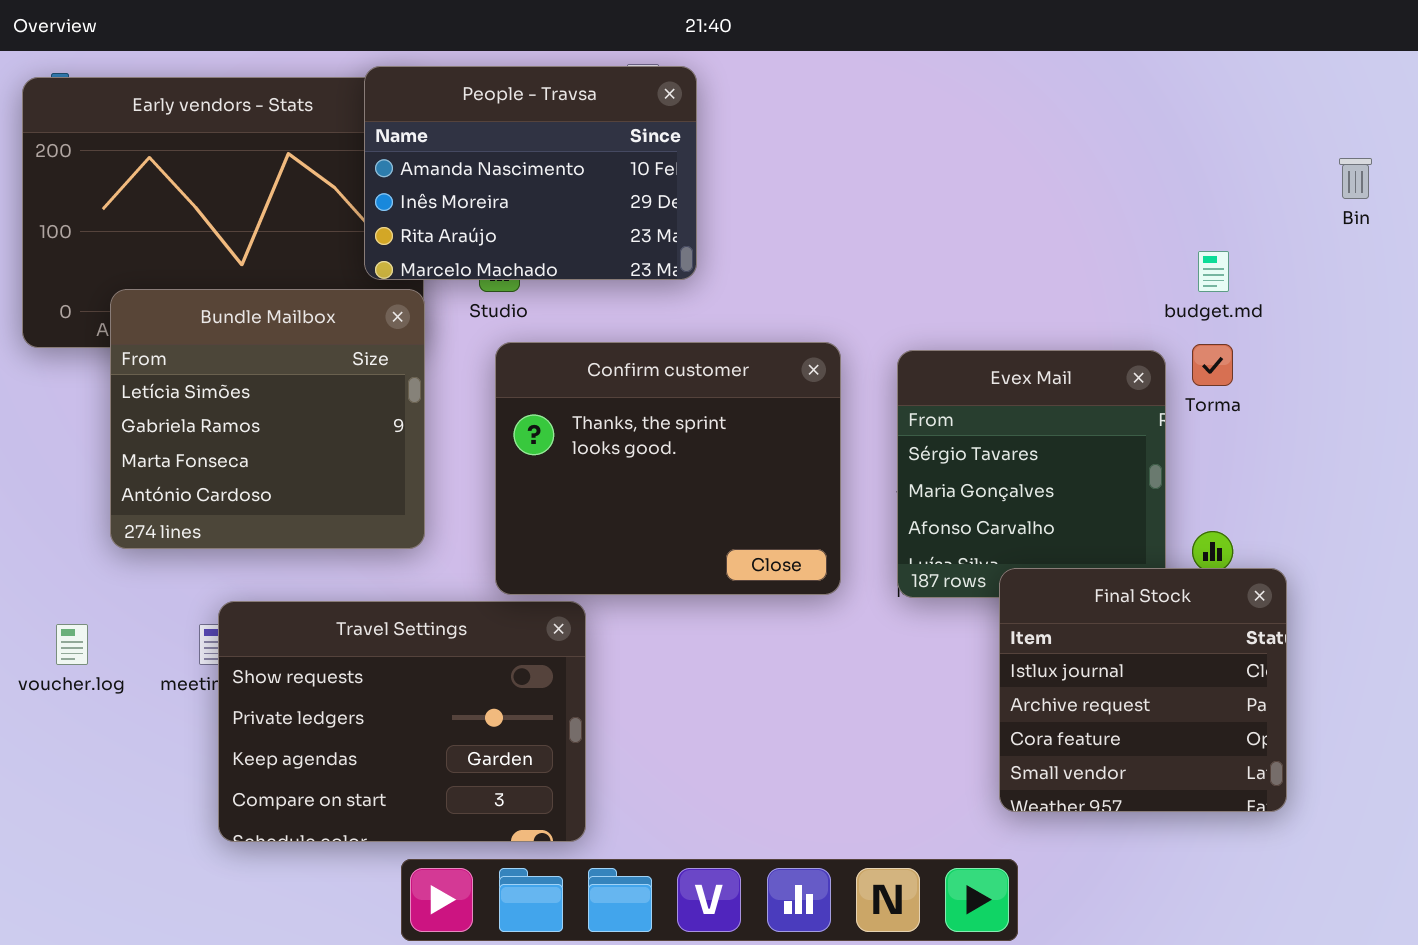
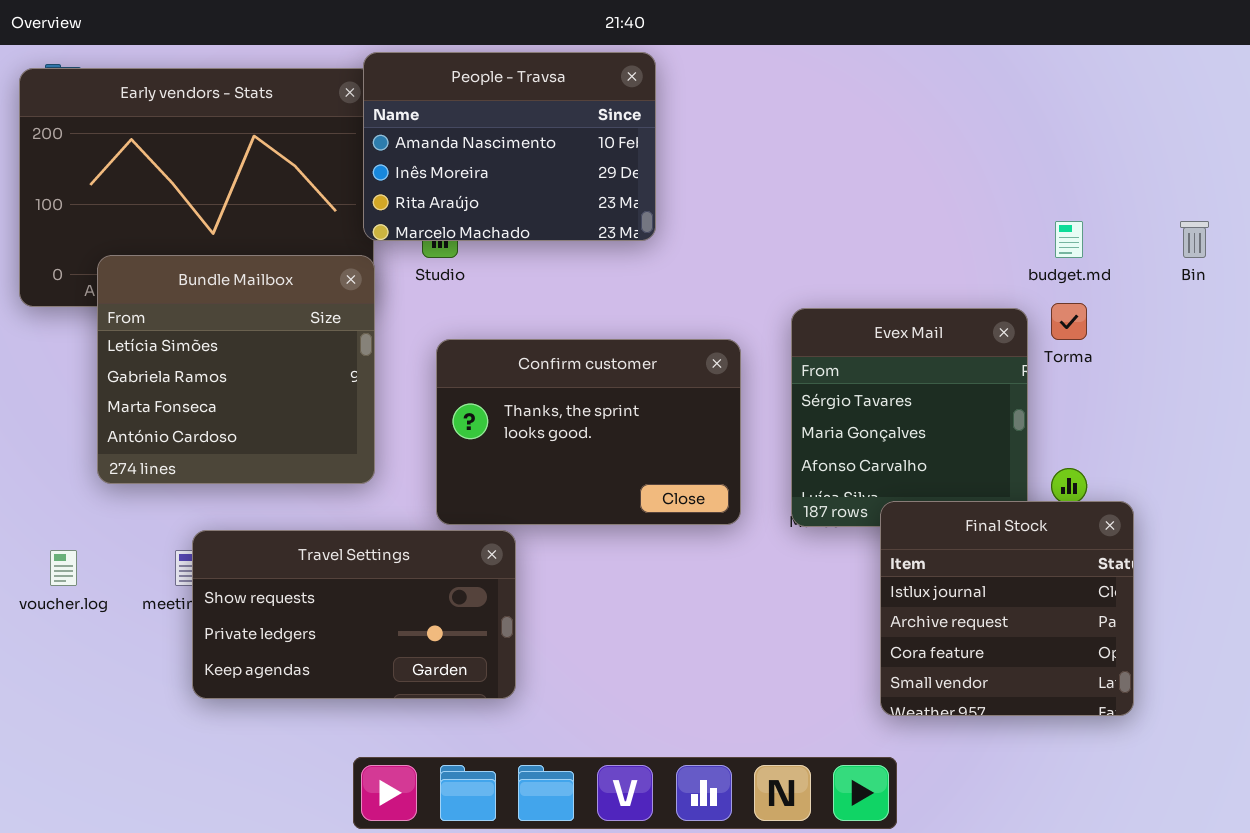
People - Travsa: [364,66,697,280] -> [363,52,656,241], moved
Bin: [1339,158,1372,199] -> [1180,221,1209,258], moved
Confirm customer: [495,342,841,595] -> [436,339,741,525], resized
Travel Settings: [218,601,586,842] -> [192,530,516,699], resized

